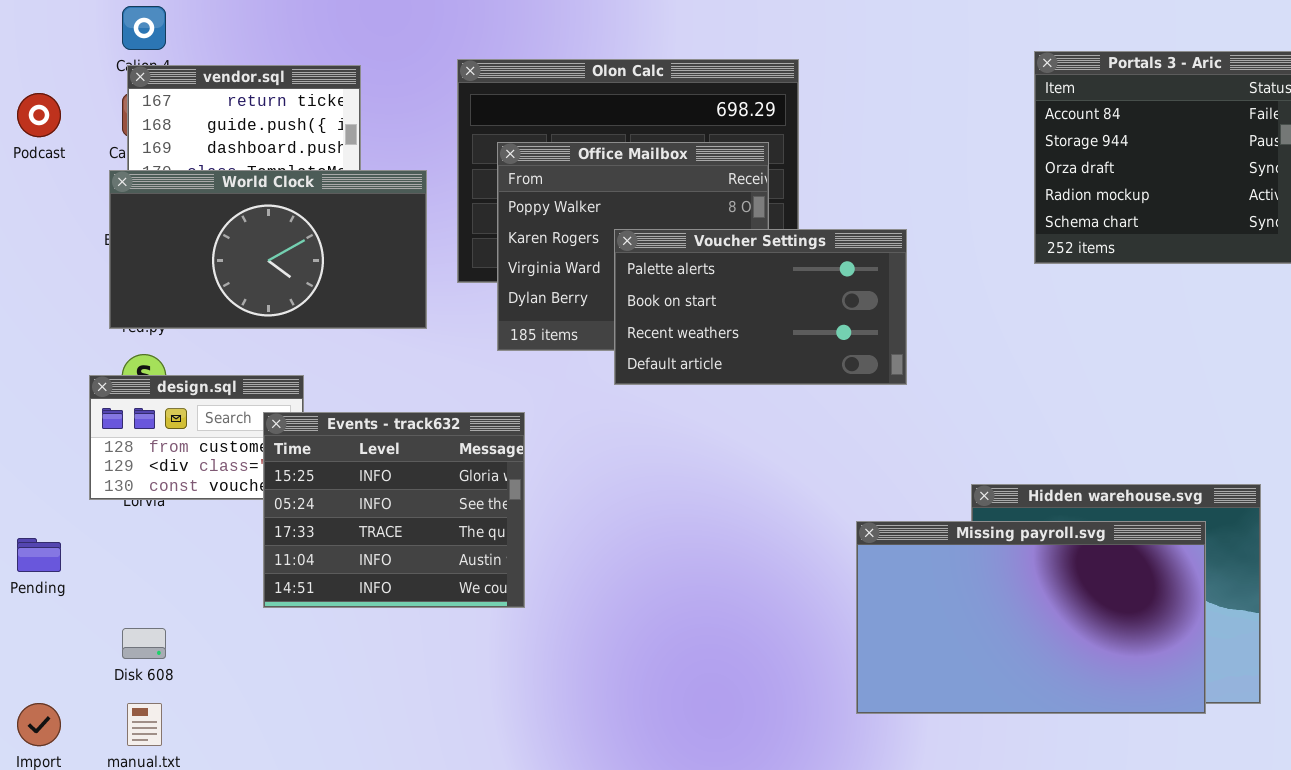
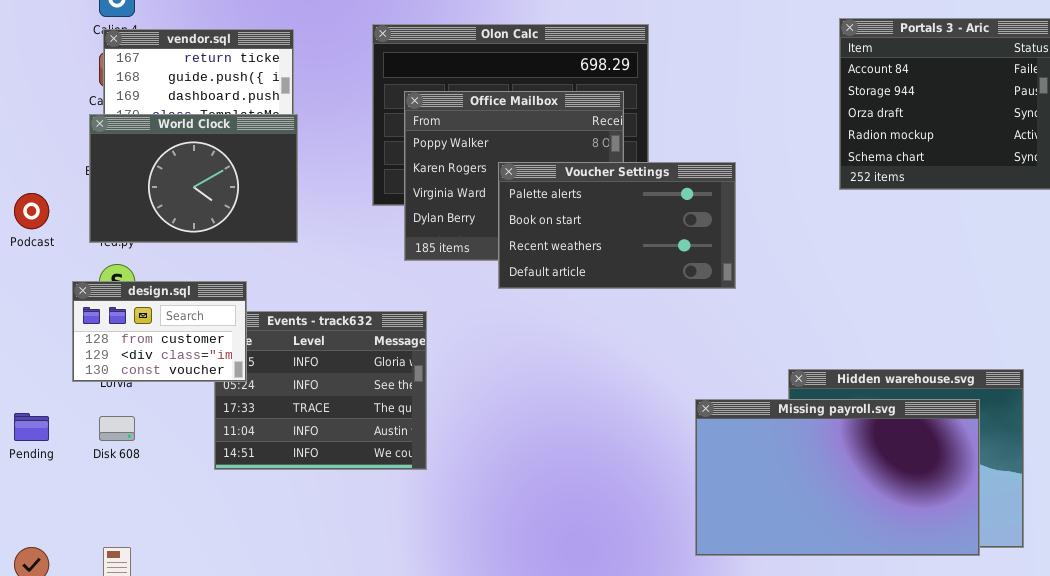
Podcast: [17,93,61,137] -> [14,193,49,229], moved
World Clock: [109,170,427,329] -> [89,114,298,243], resized
design.sql: [89,375,304,500] -> [72,281,247,382], raised
Disk 608: [122,628,166,659] -> [99,416,135,441], moved

